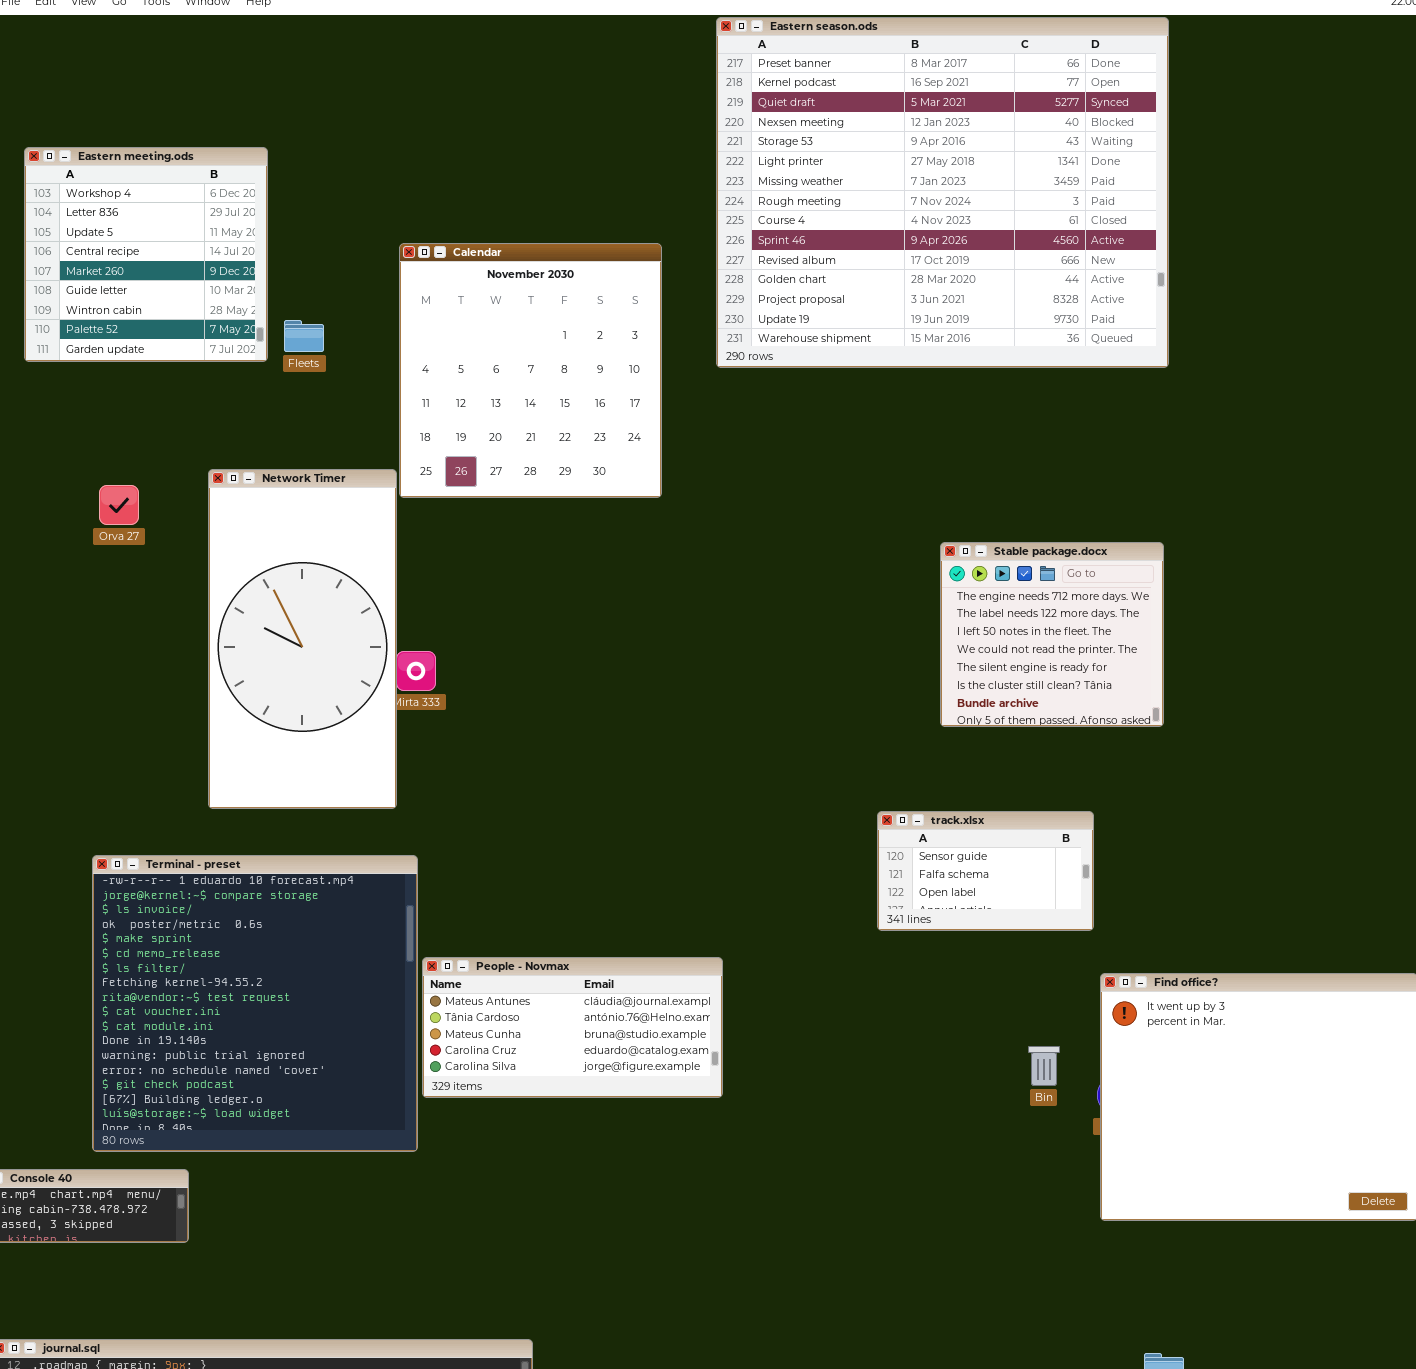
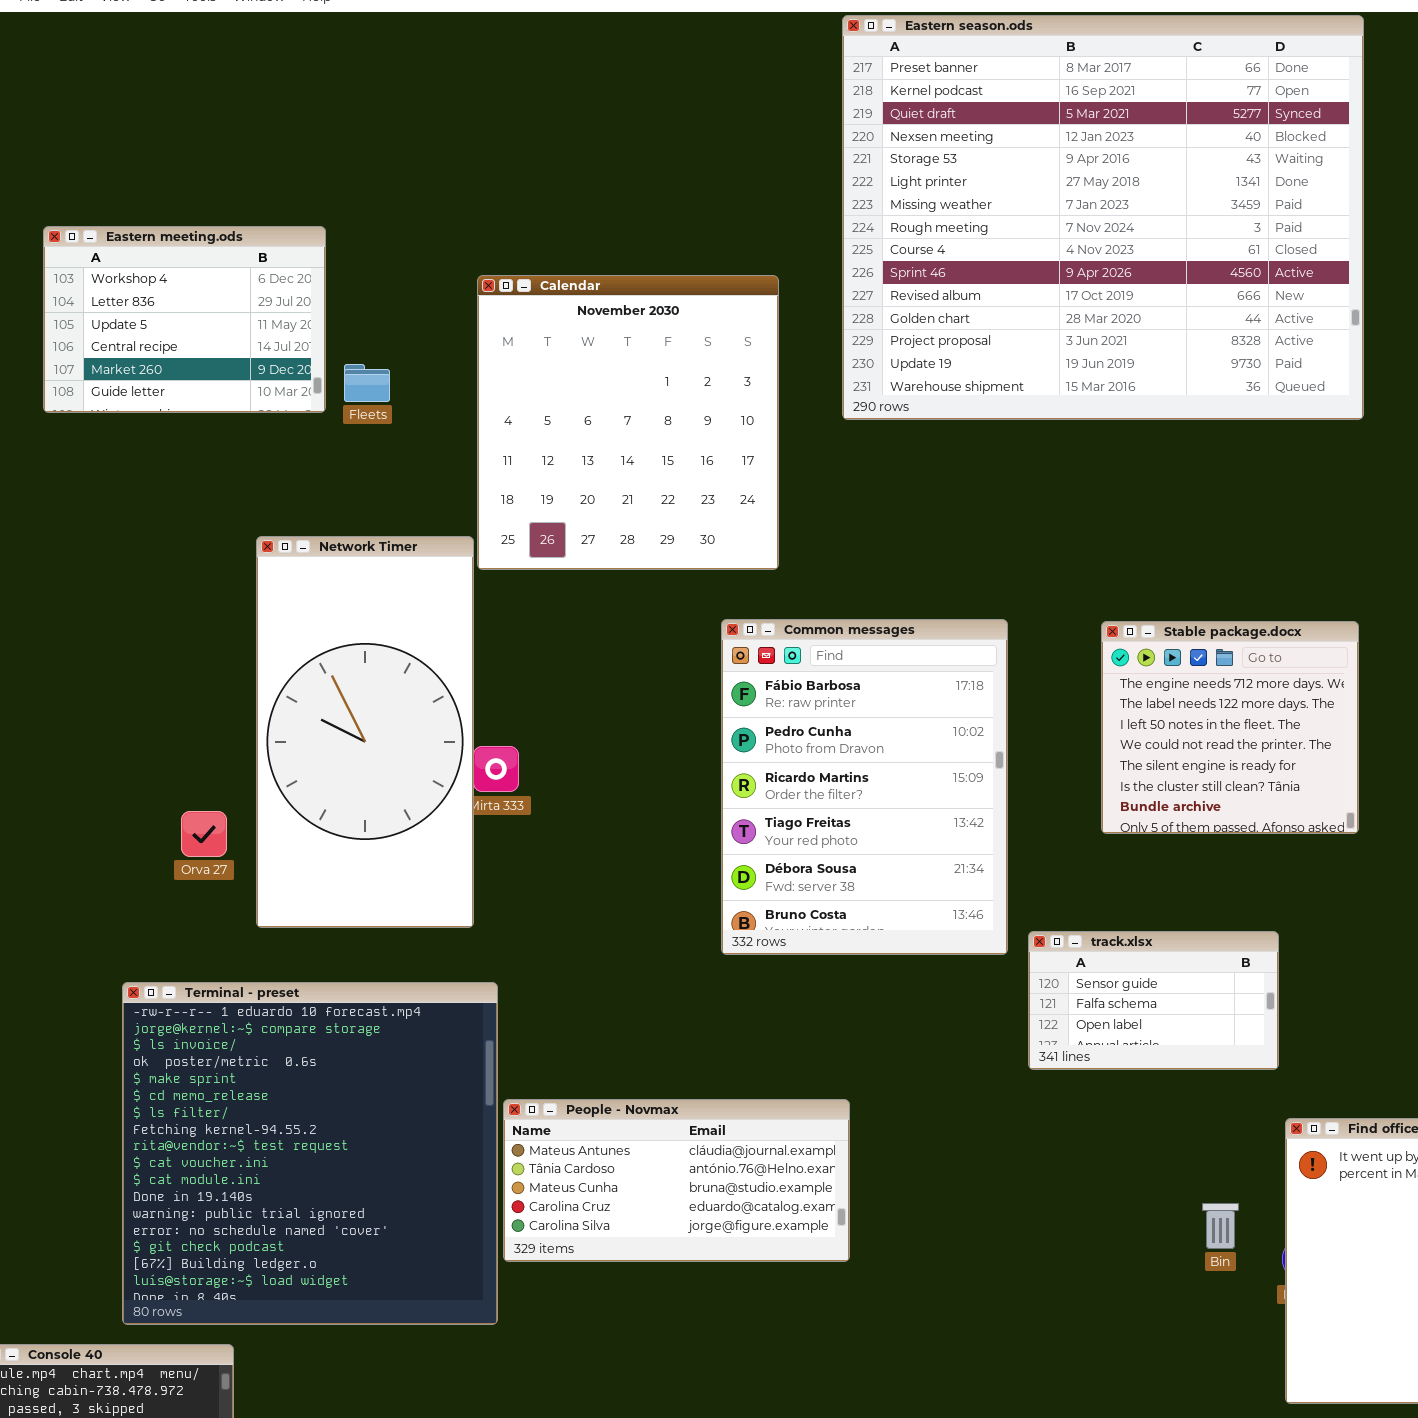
Eastern meeting.ods: [24,147,268,362] -> [43,226,326,413], resized
Orva 27: [99,485,139,525] -> [181,811,227,857], moved
Common messages: none -> [721,619,1008,955], opened

